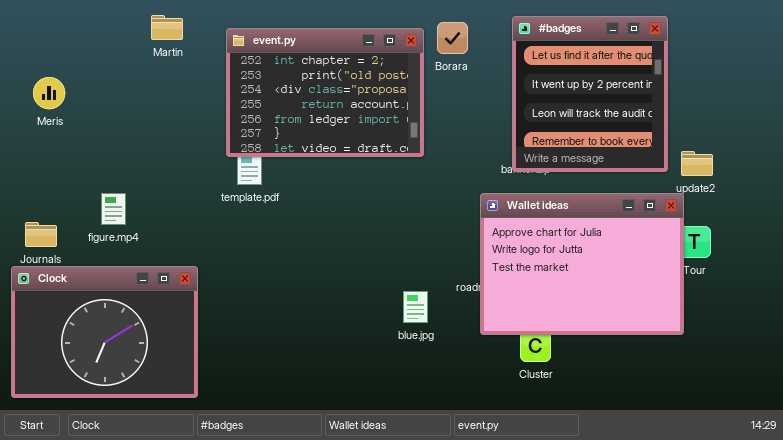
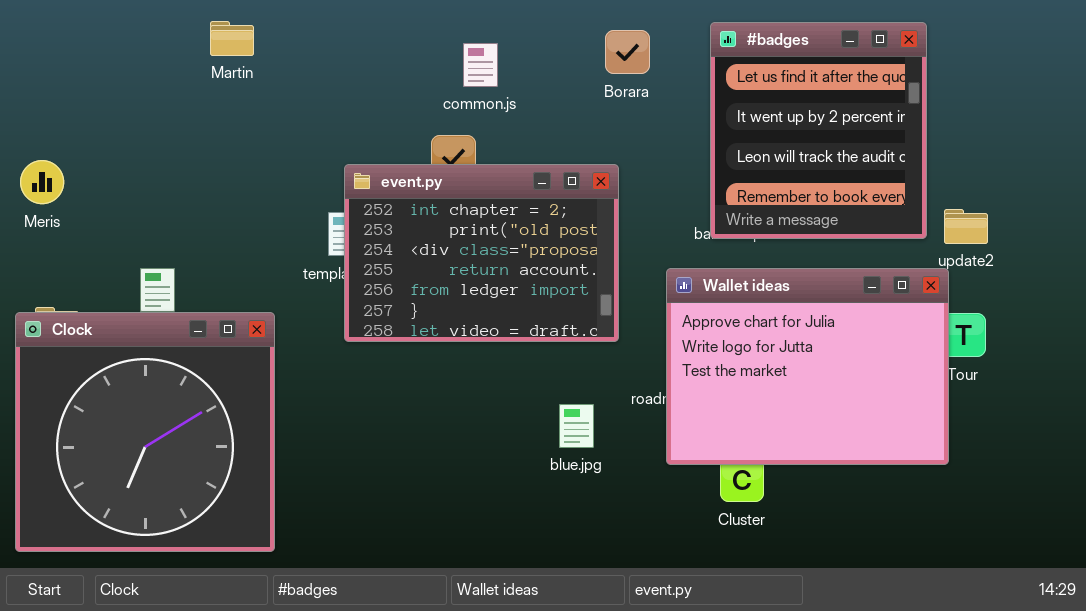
event.py: [226,28,424,157] -> [344,164,619,342], moved
Meris: [33,77,65,109] -> [20,160,64,204], moved
Clock: [11,266,198,398] -> [15,312,275,552], resized

